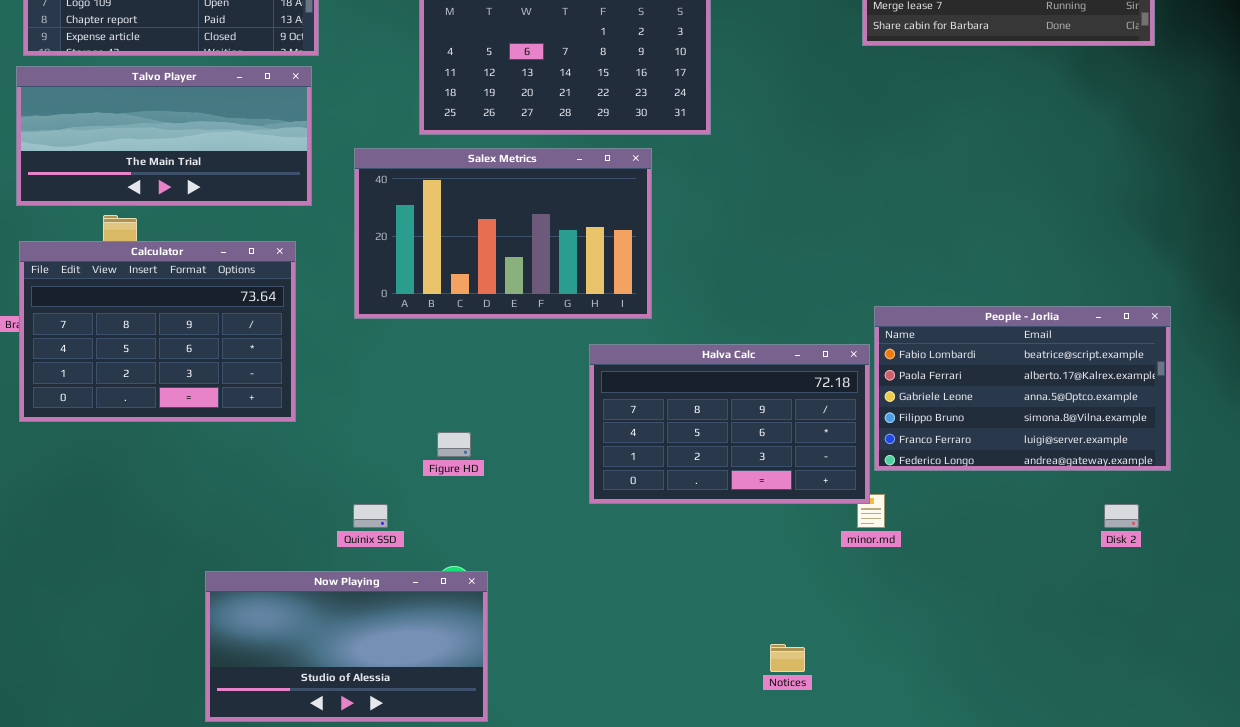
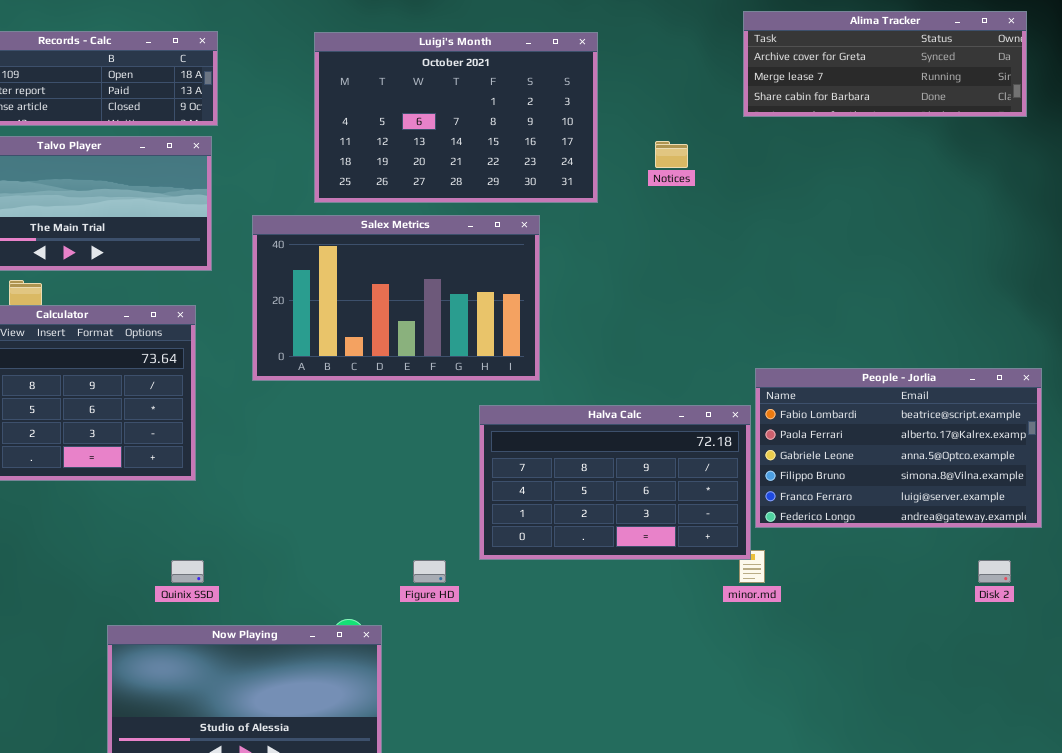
Figure HD: [437,432,471,457] -> [413,560,446,583], moved
Quinix SSD: [353,504,388,528] -> [171,560,204,583], moved
Notices: [770,644,805,672] -> [655,141,688,168], moved

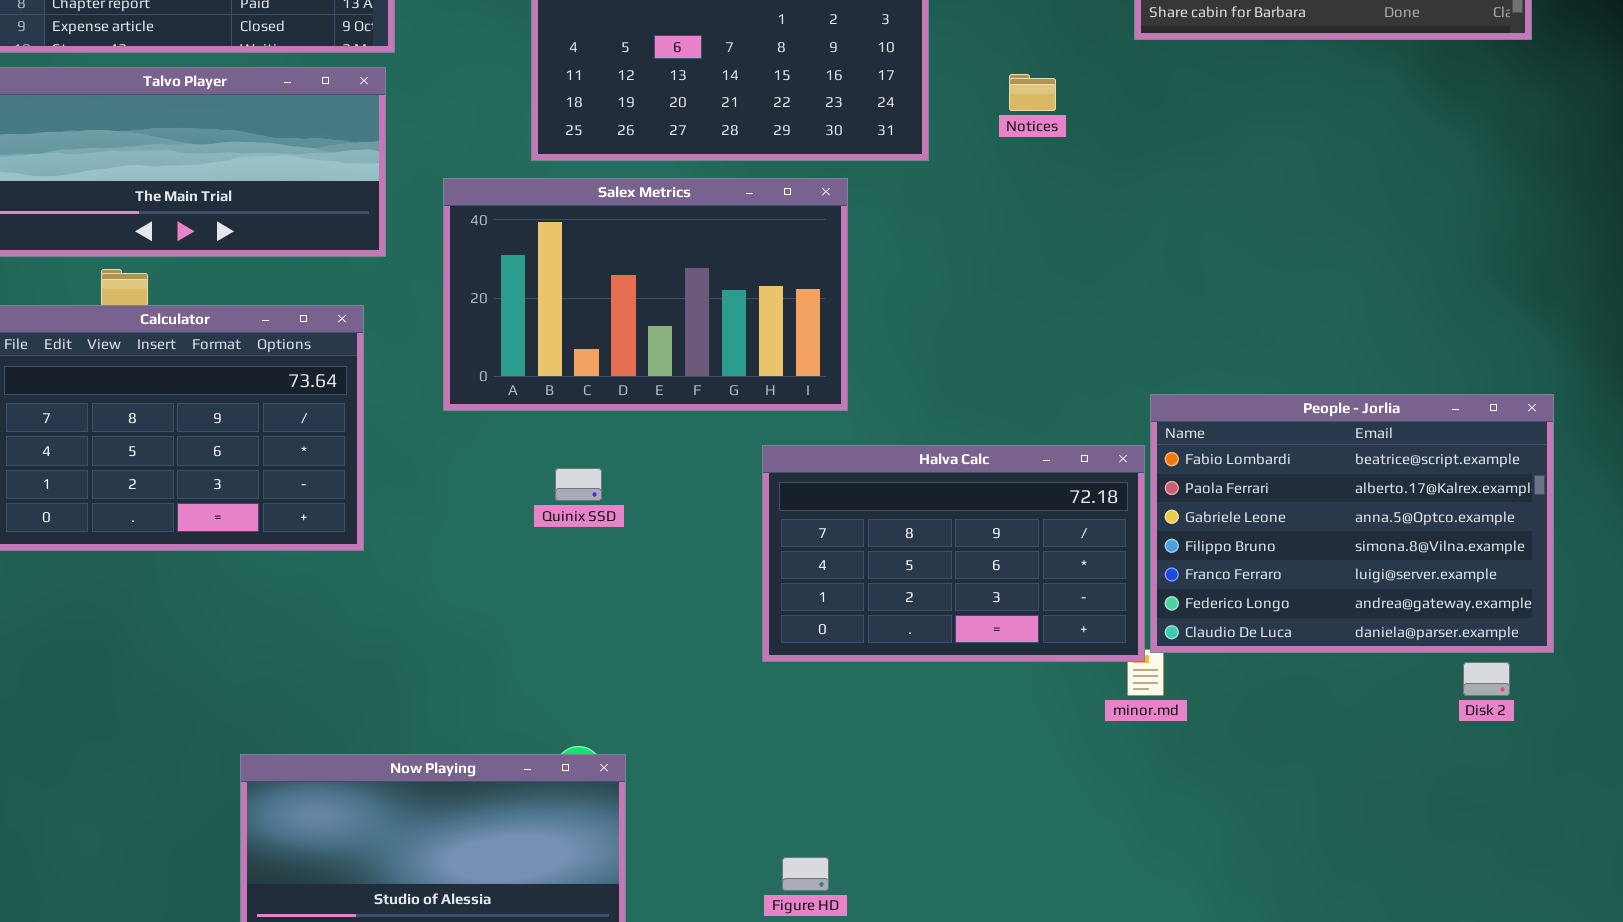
People - Jorlia: [755,368,1042,528] -> [1150,394,1554,653], resized
Quinix SSD: [171,560,204,583] -> [555,468,602,501], moved
Figure HD: [413,560,446,583] -> [782,857,829,891], moved

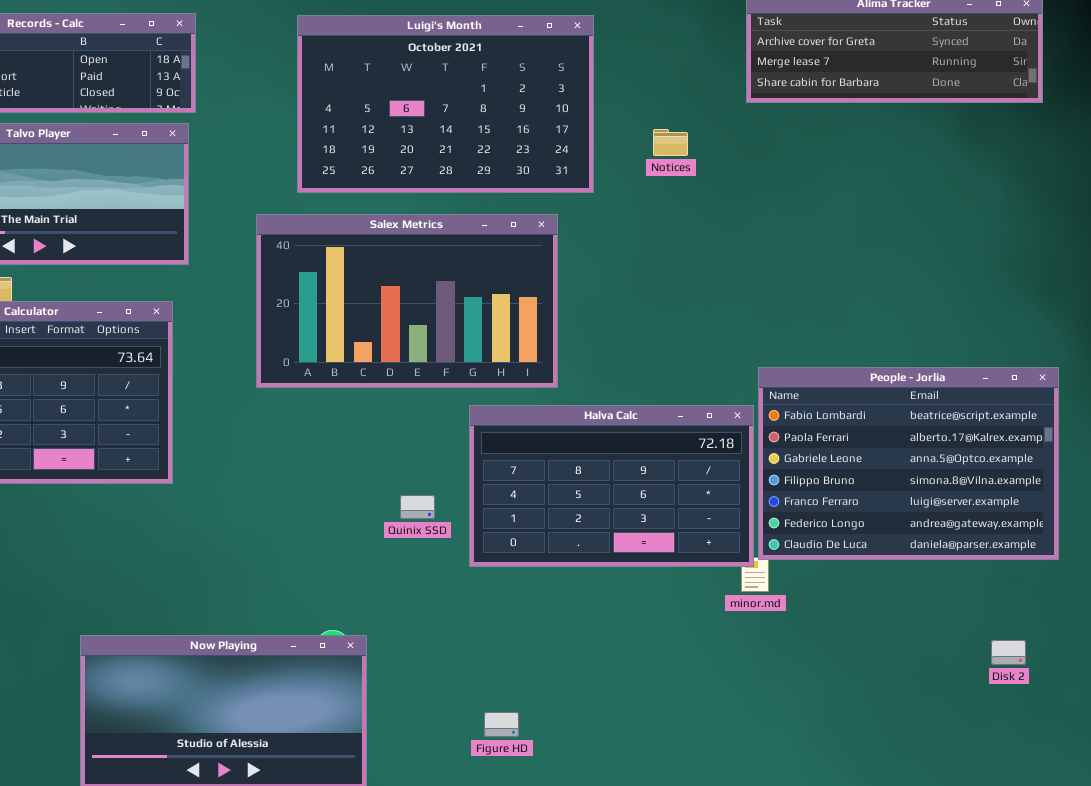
Salex Metrics: [443,178,848,411] -> [256,214,558,388], moved
Quinix SSD: [555,468,602,501] -> [400,495,435,519], moved
Disk 2: [1463,662,1510,696] -> [991,640,1026,665], moved

